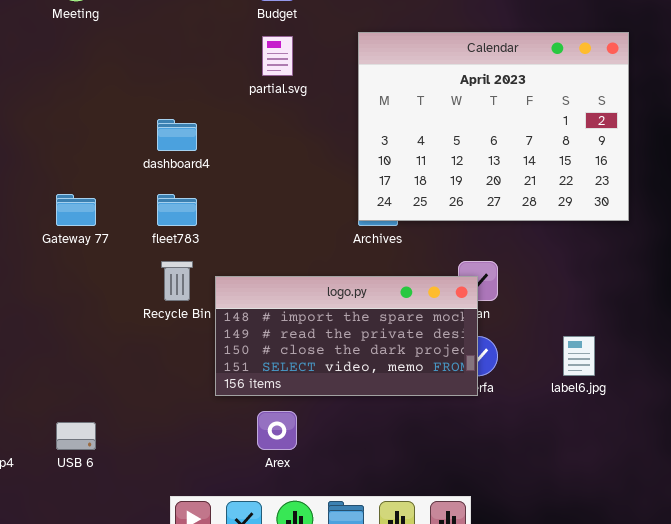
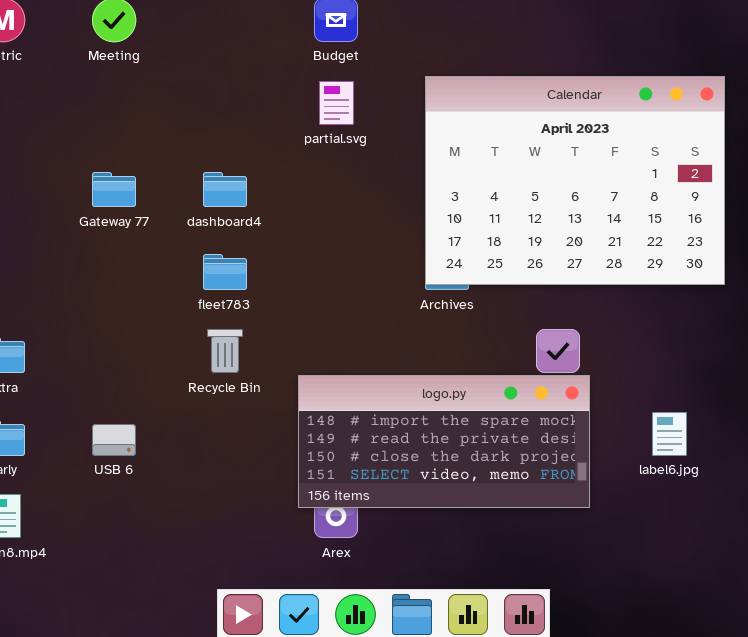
Gateway 77: [56,194,96,226] -> [92,172,136,207], moved
logo.py: [215,276,478,396] -> [298,375,590,508], moved
USB 6: [56,422,96,450] -> [92,424,136,456], moved

